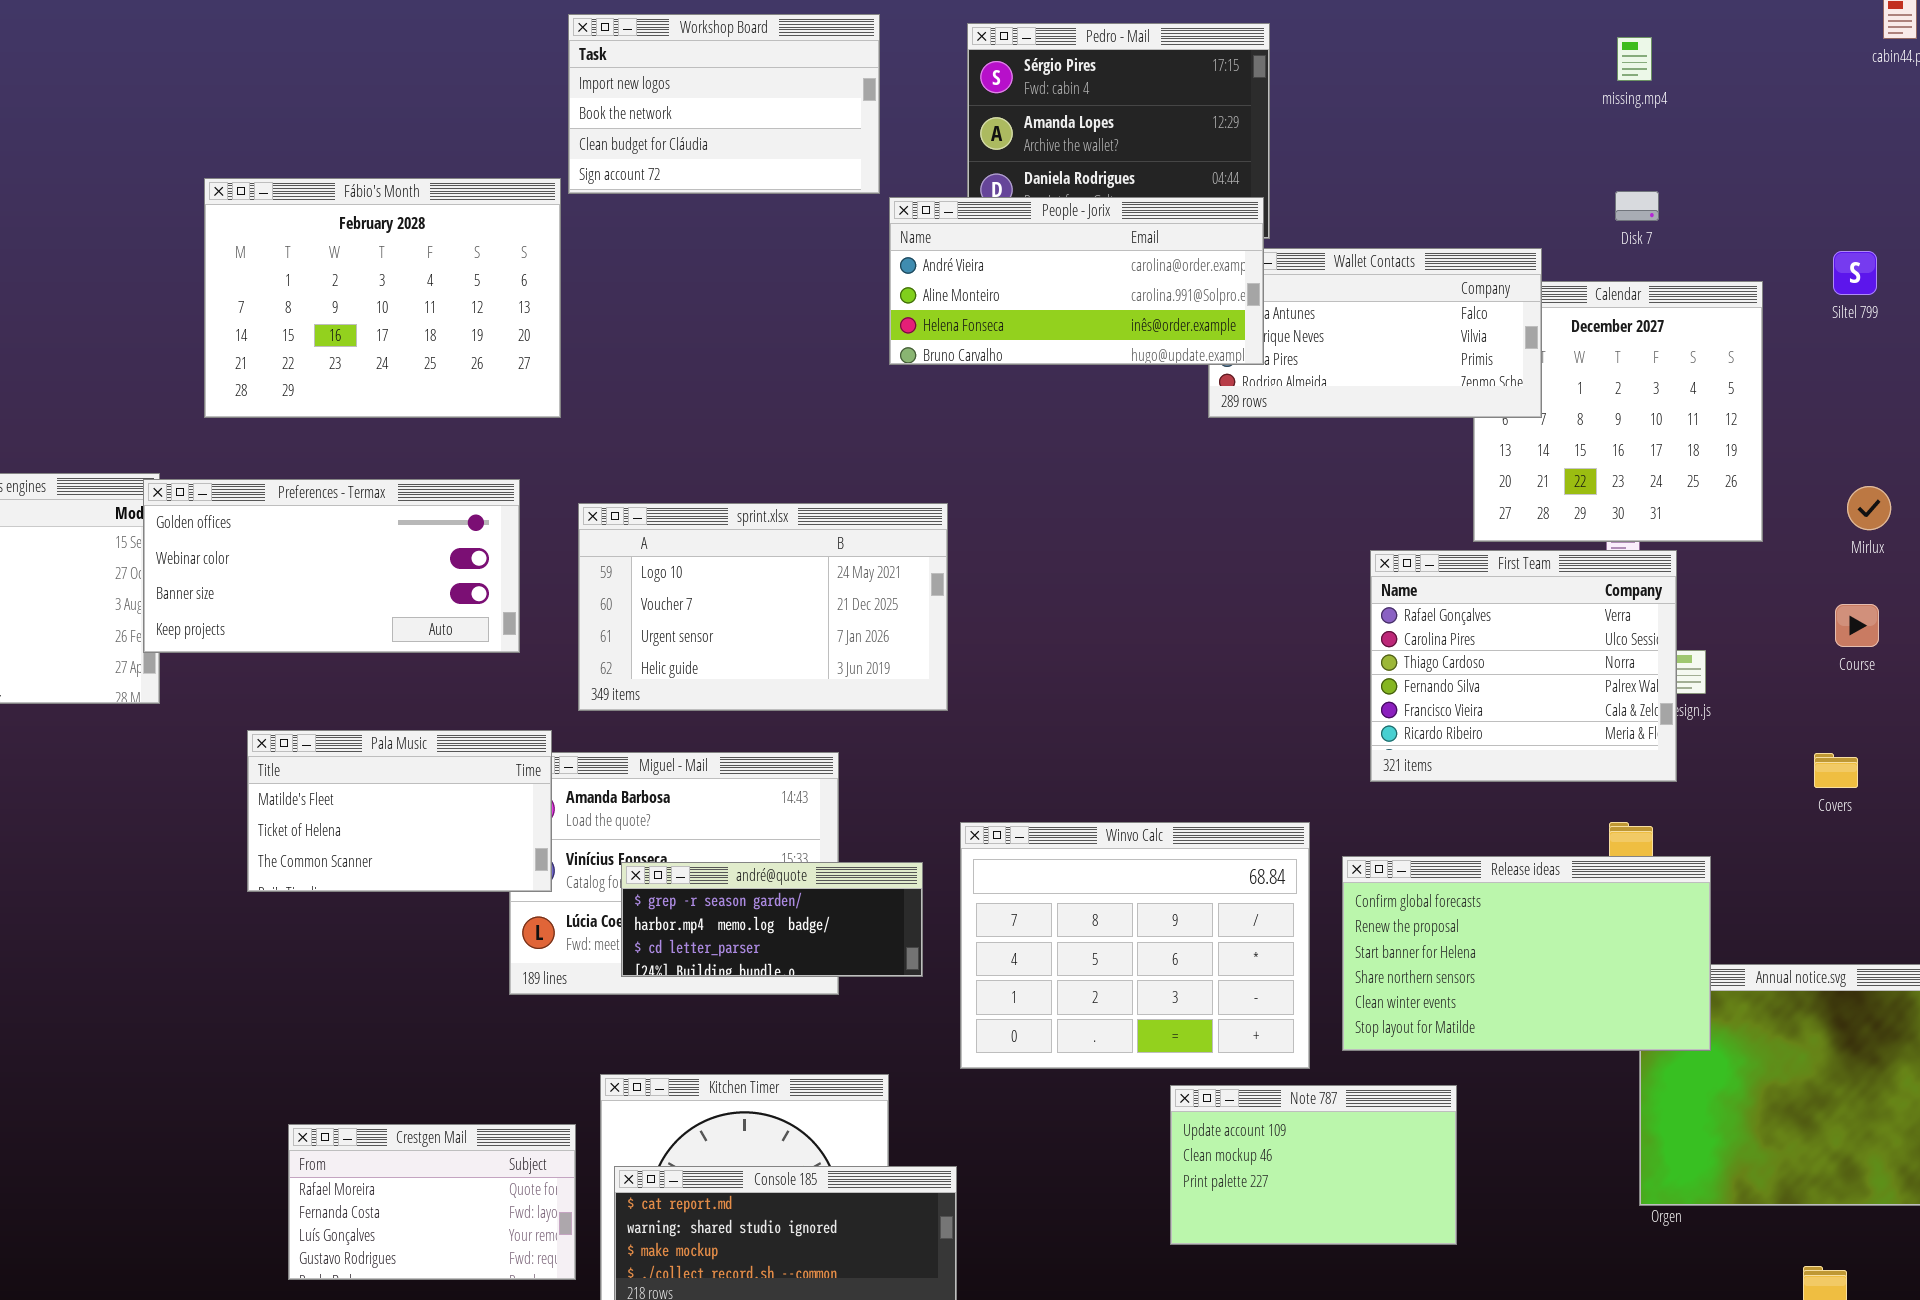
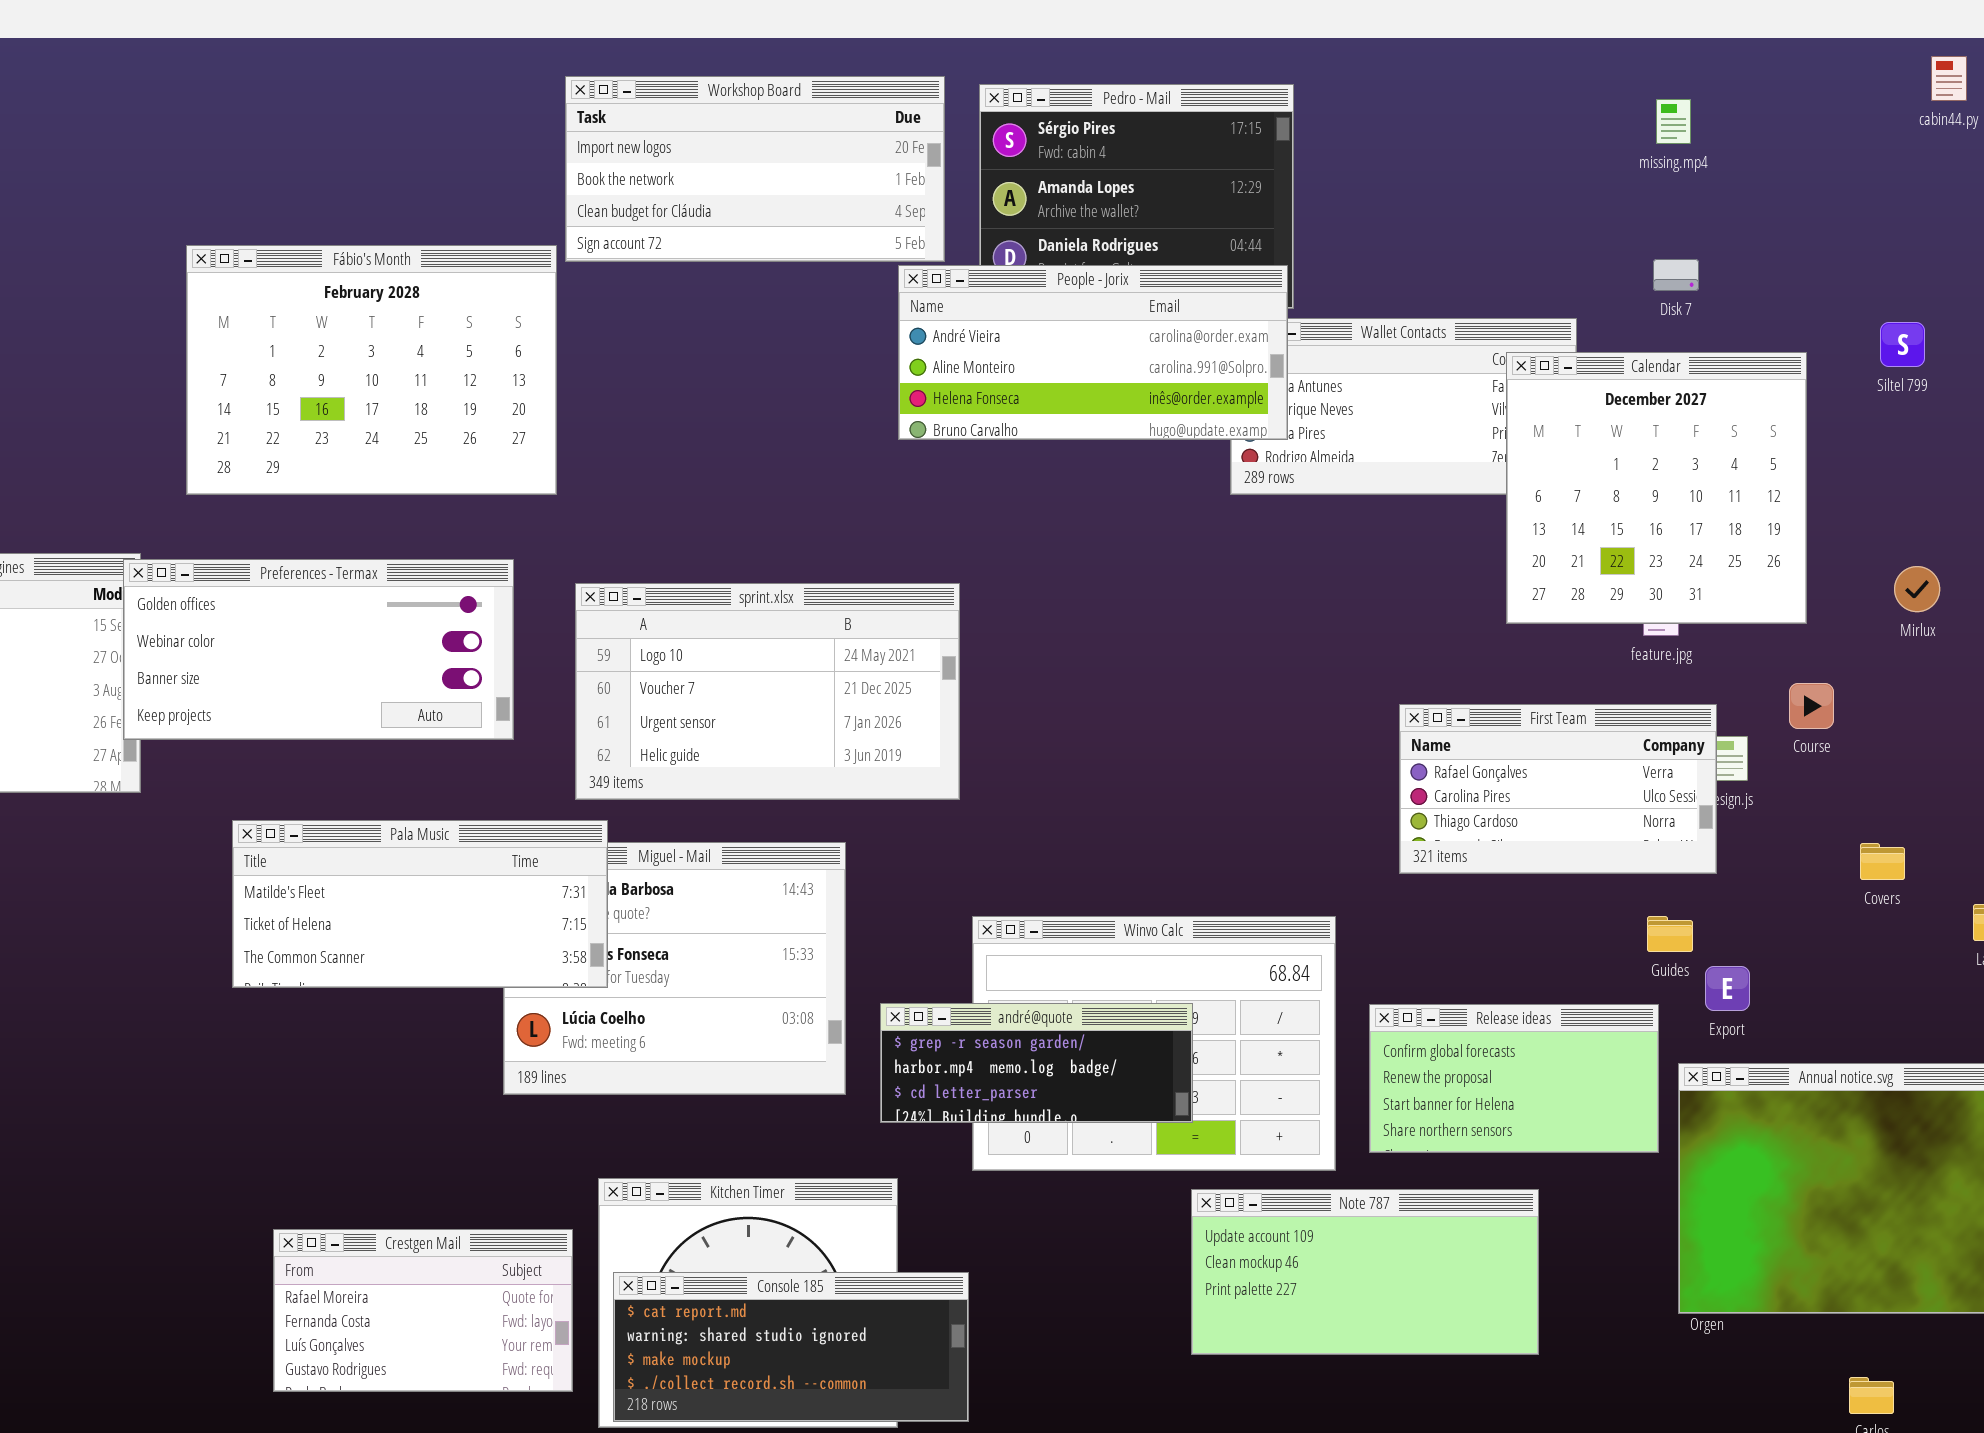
Workshop Board: [568,14,880,194] -> [565,76,945,262], resized
Calendar: [1473,281,1763,542] -> [1506,352,1807,624], raised
First Team: [1370,550,1677,782] -> [1399,704,1717,874], resized
Course: [1835,604,1879,647] -> [1789,683,1834,729], moved
Pala Music: [247,730,552,892] -> [232,820,608,988], resized
Release ideas: [1342,856,1711,1051] -> [1369,1004,1659,1153], resized
andré@quote: [621,862,923,977] -> [880,1003,1193,1123], moved
Note 787: [1170,1085,1457,1245] -> [1191,1189,1539,1355], resized

